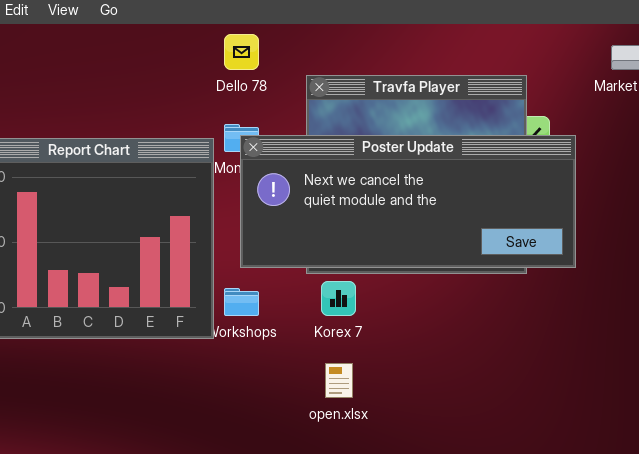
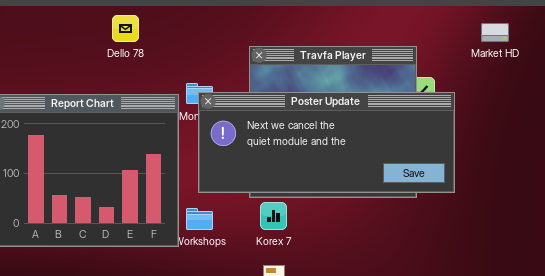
Dello 78: [224,34,259,70] -> [112,15,139,42], moved

